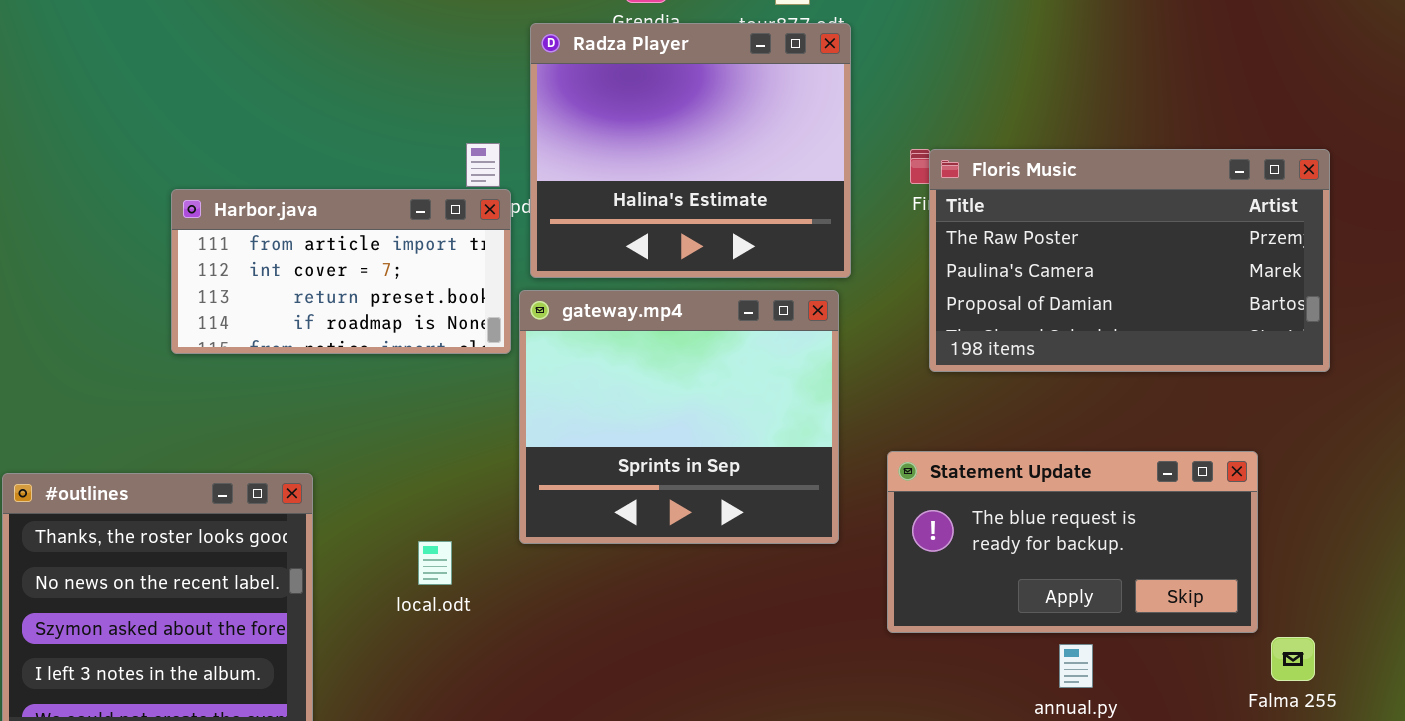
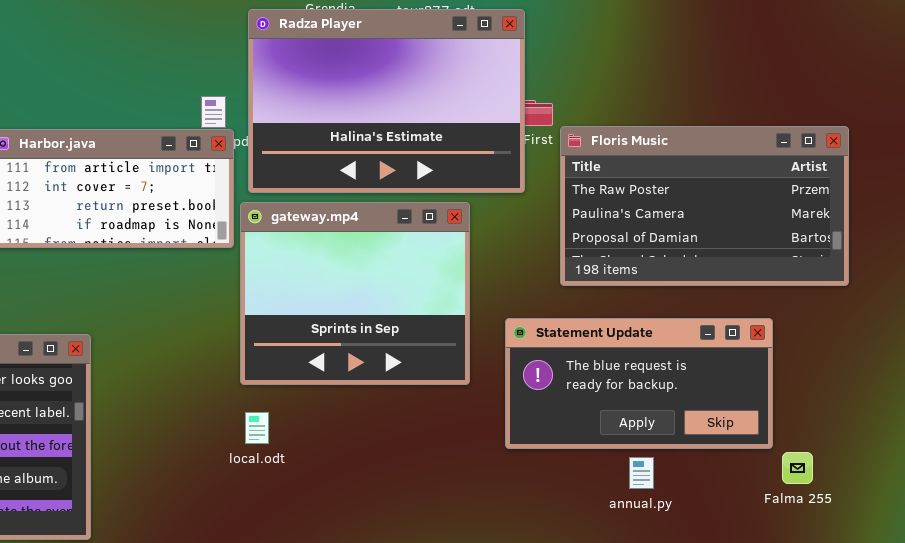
Radza Player: [530,23,851,278] -> [248,9,525,193], resized
Floris Music: [929,149,1330,372] -> [560,126,849,286], moved
local.odt: [418,541,452,585] -> [245,412,269,444], moved

